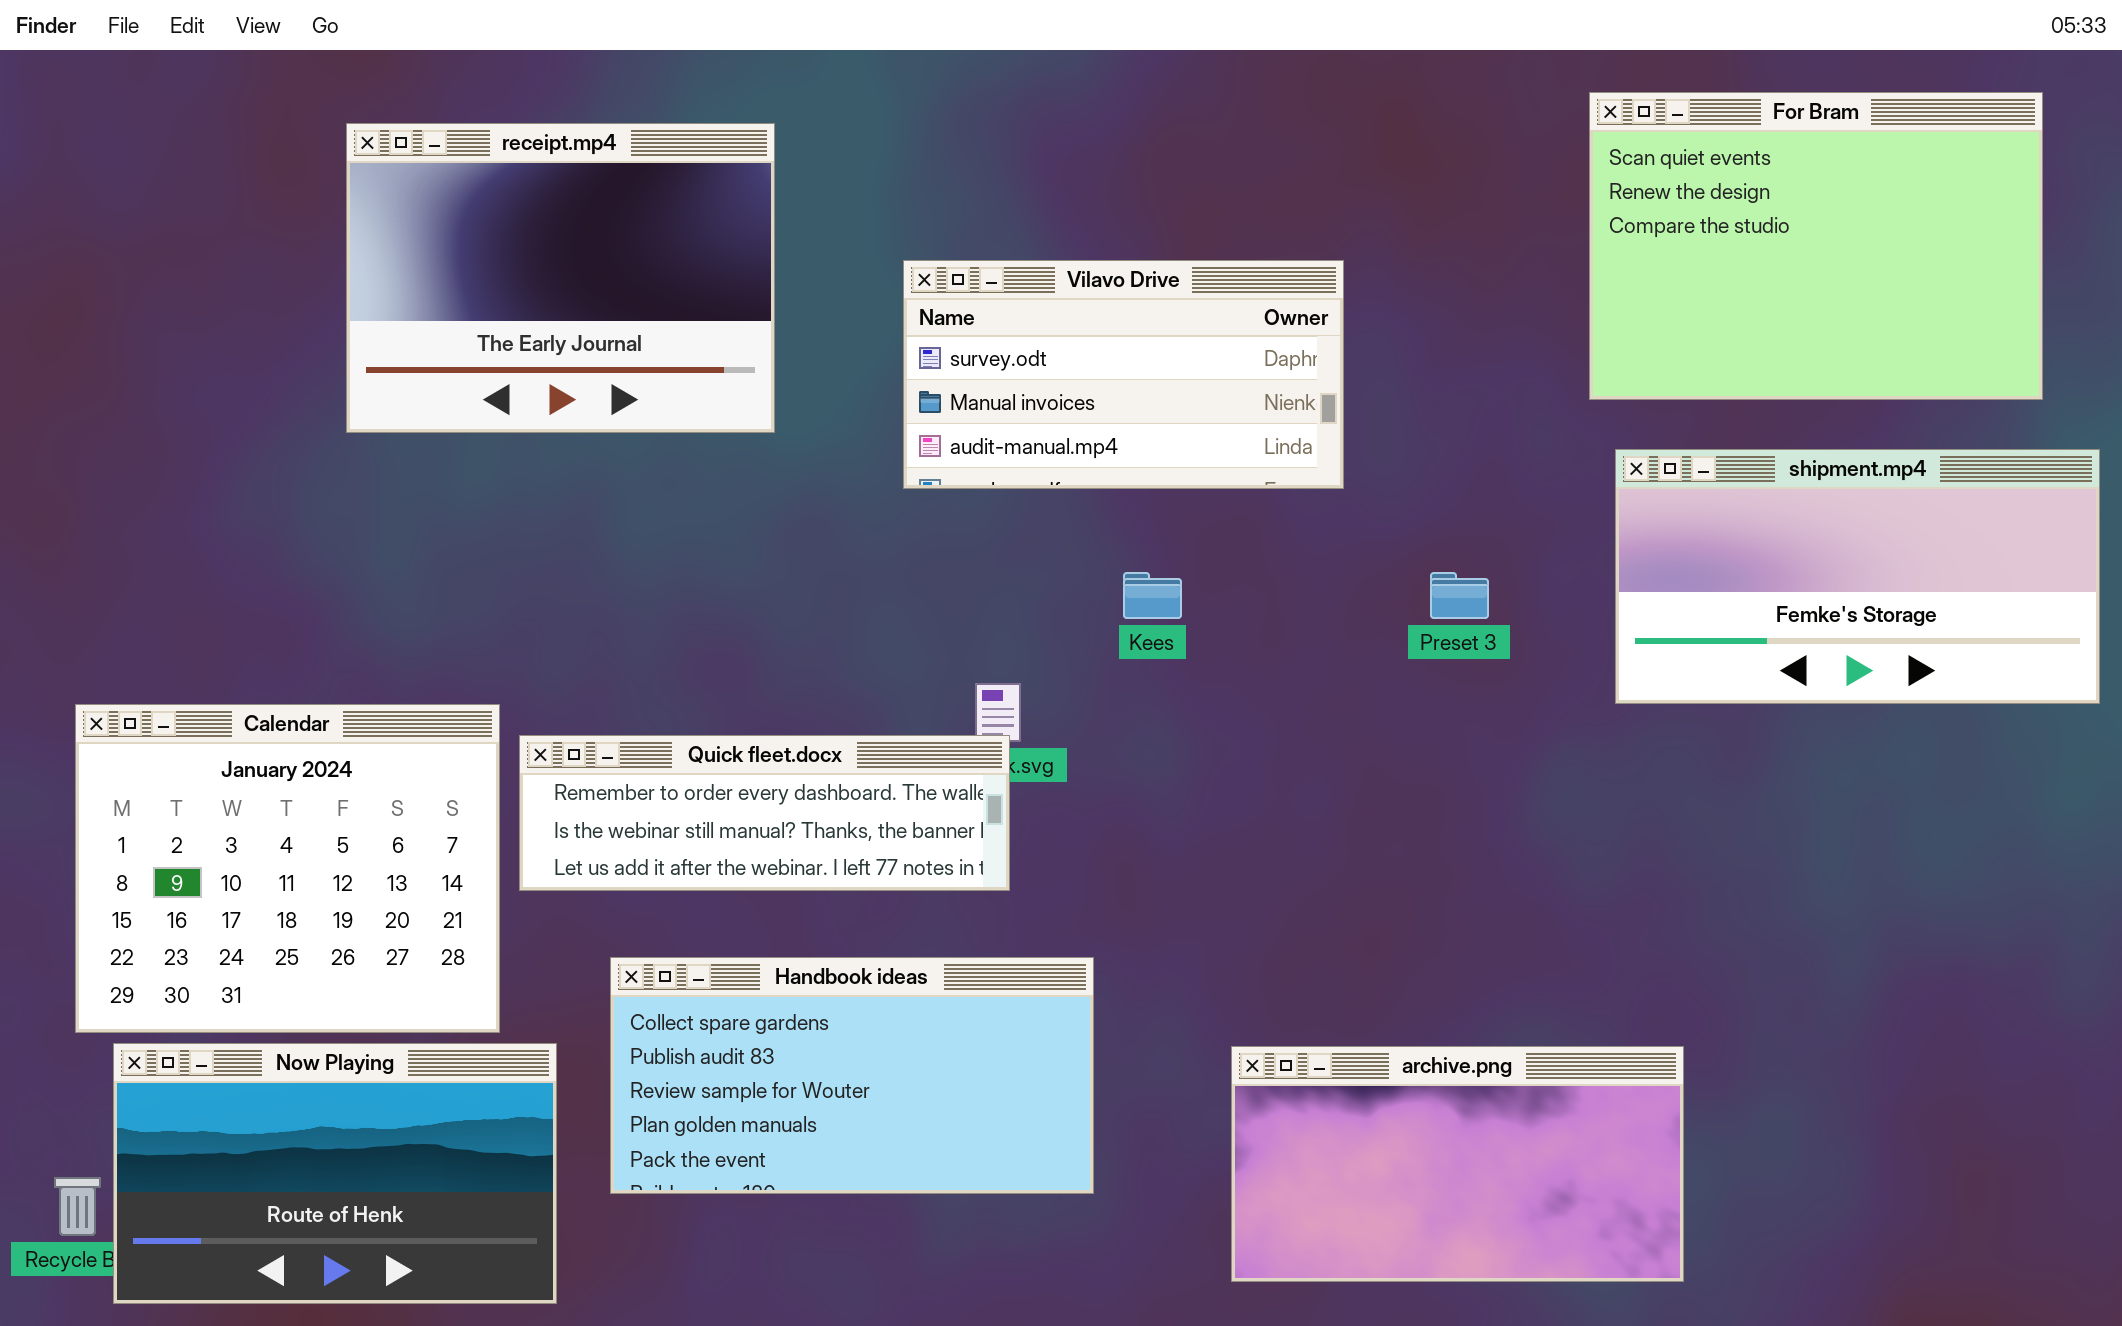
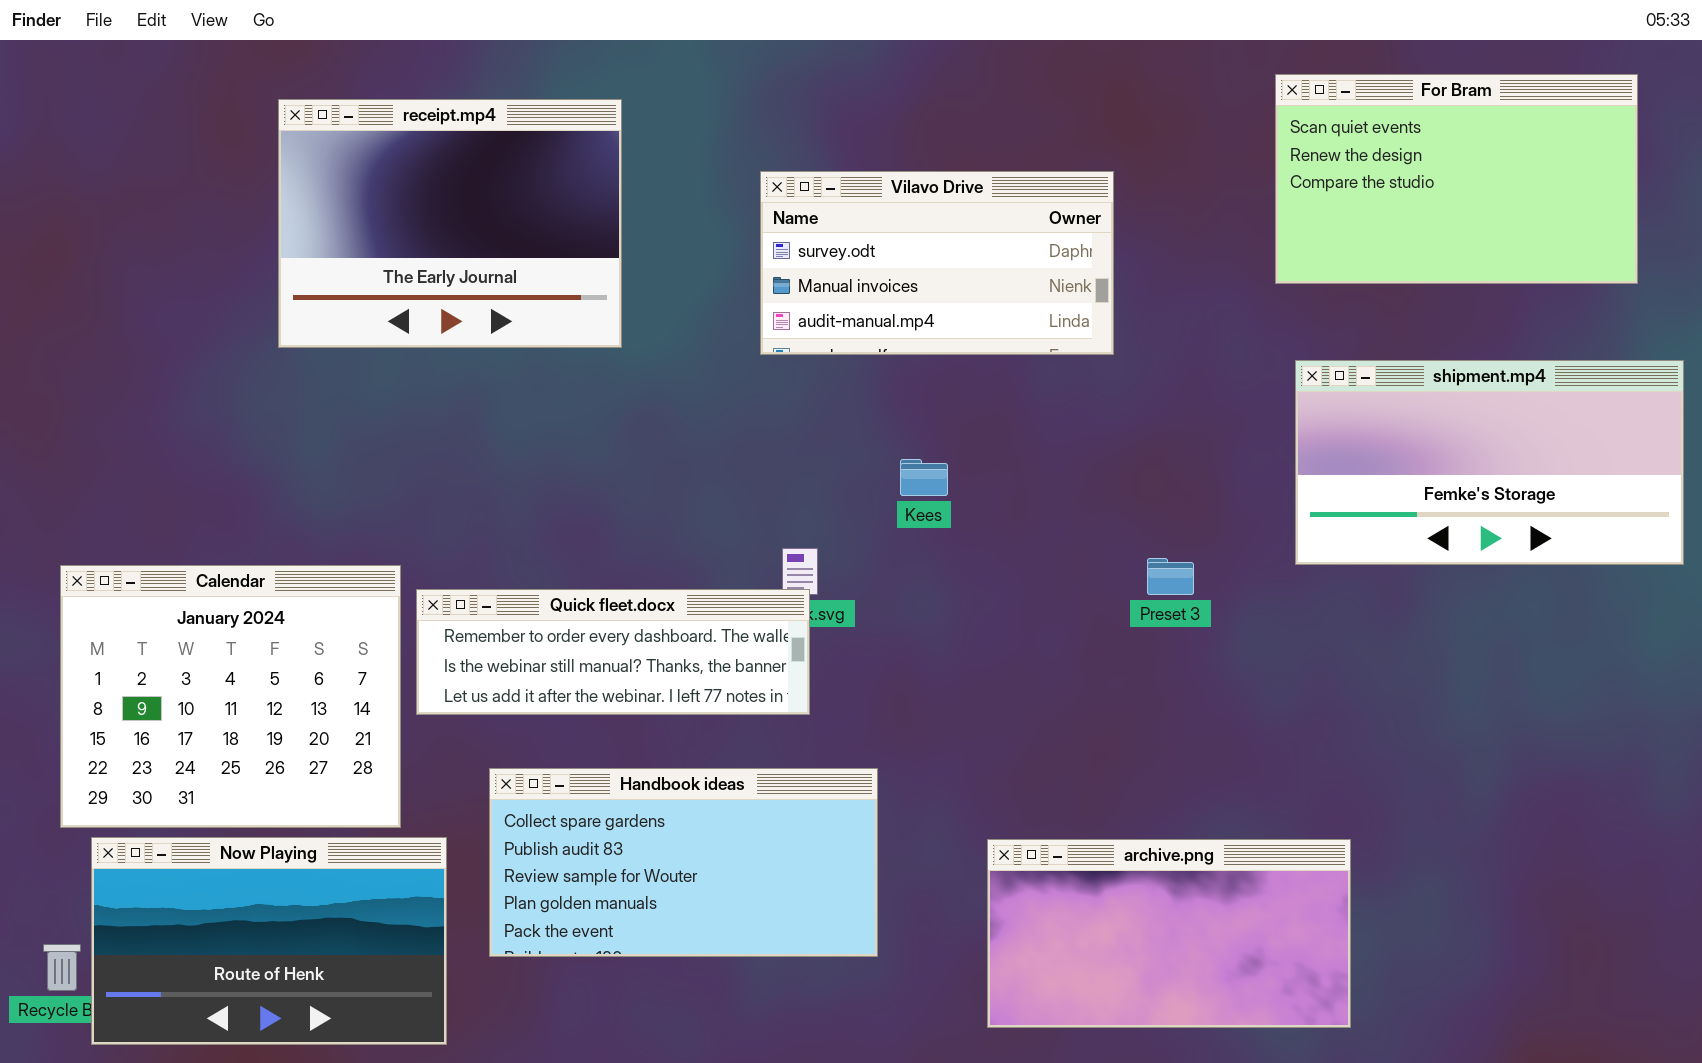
For Bram: [1589,92,2043,400] -> [1275,74,1638,284], resized
Vilavo Drive: [903,260,1344,489] -> [760,171,1114,355], moved
Preset 3: [1430,572,1489,619] -> [1147,558,1194,595], moved

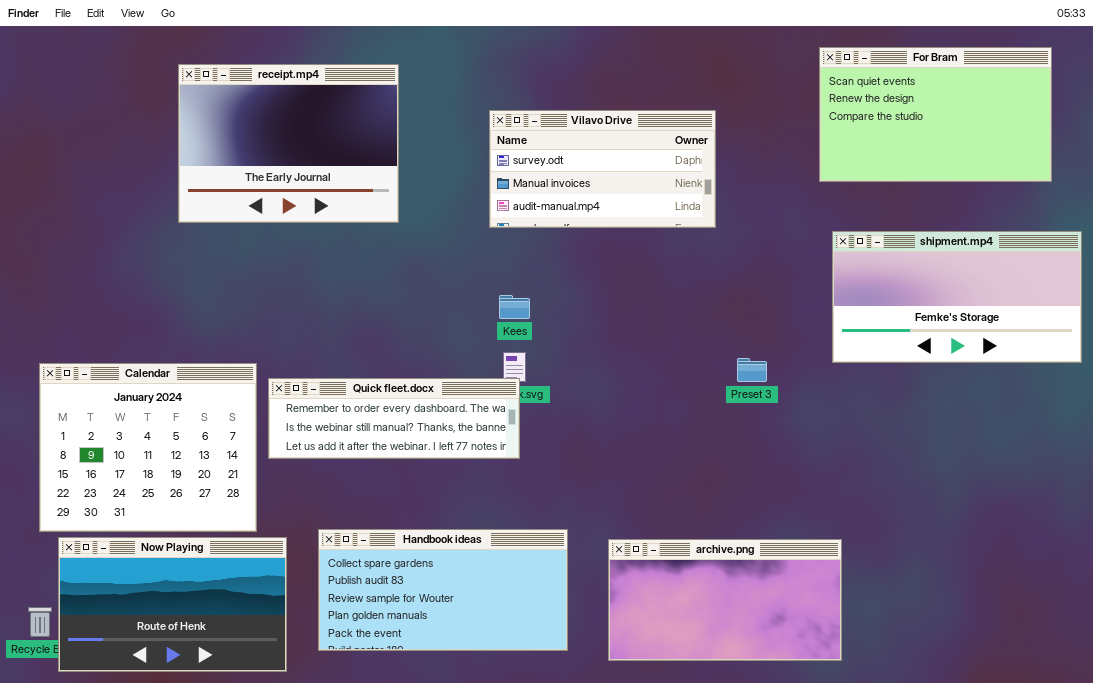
Kees: [900,459,948,496] -> [499,295,530,319], moved
Handbook ideas: [489,768,878,957] -> [318,529,568,651], moved
archive.png: [987,839,1351,1028] -> [608,539,842,661], moved

